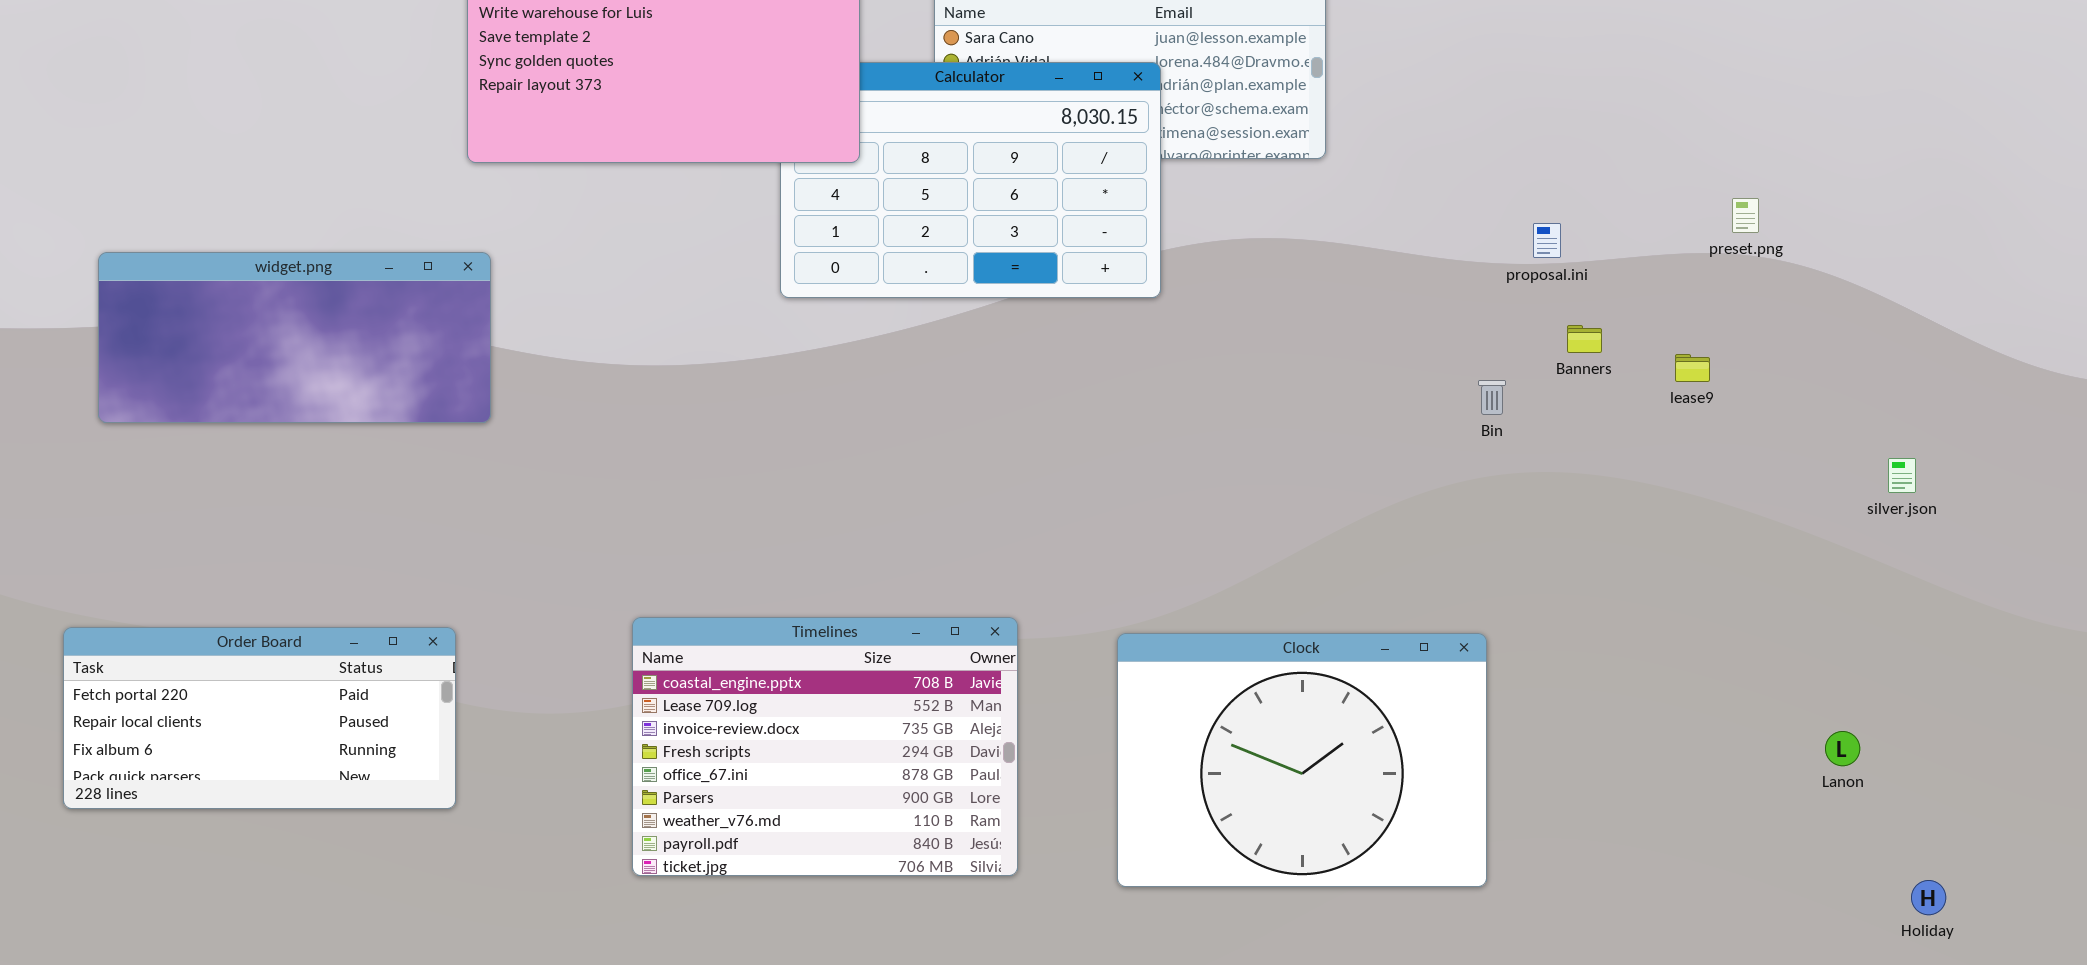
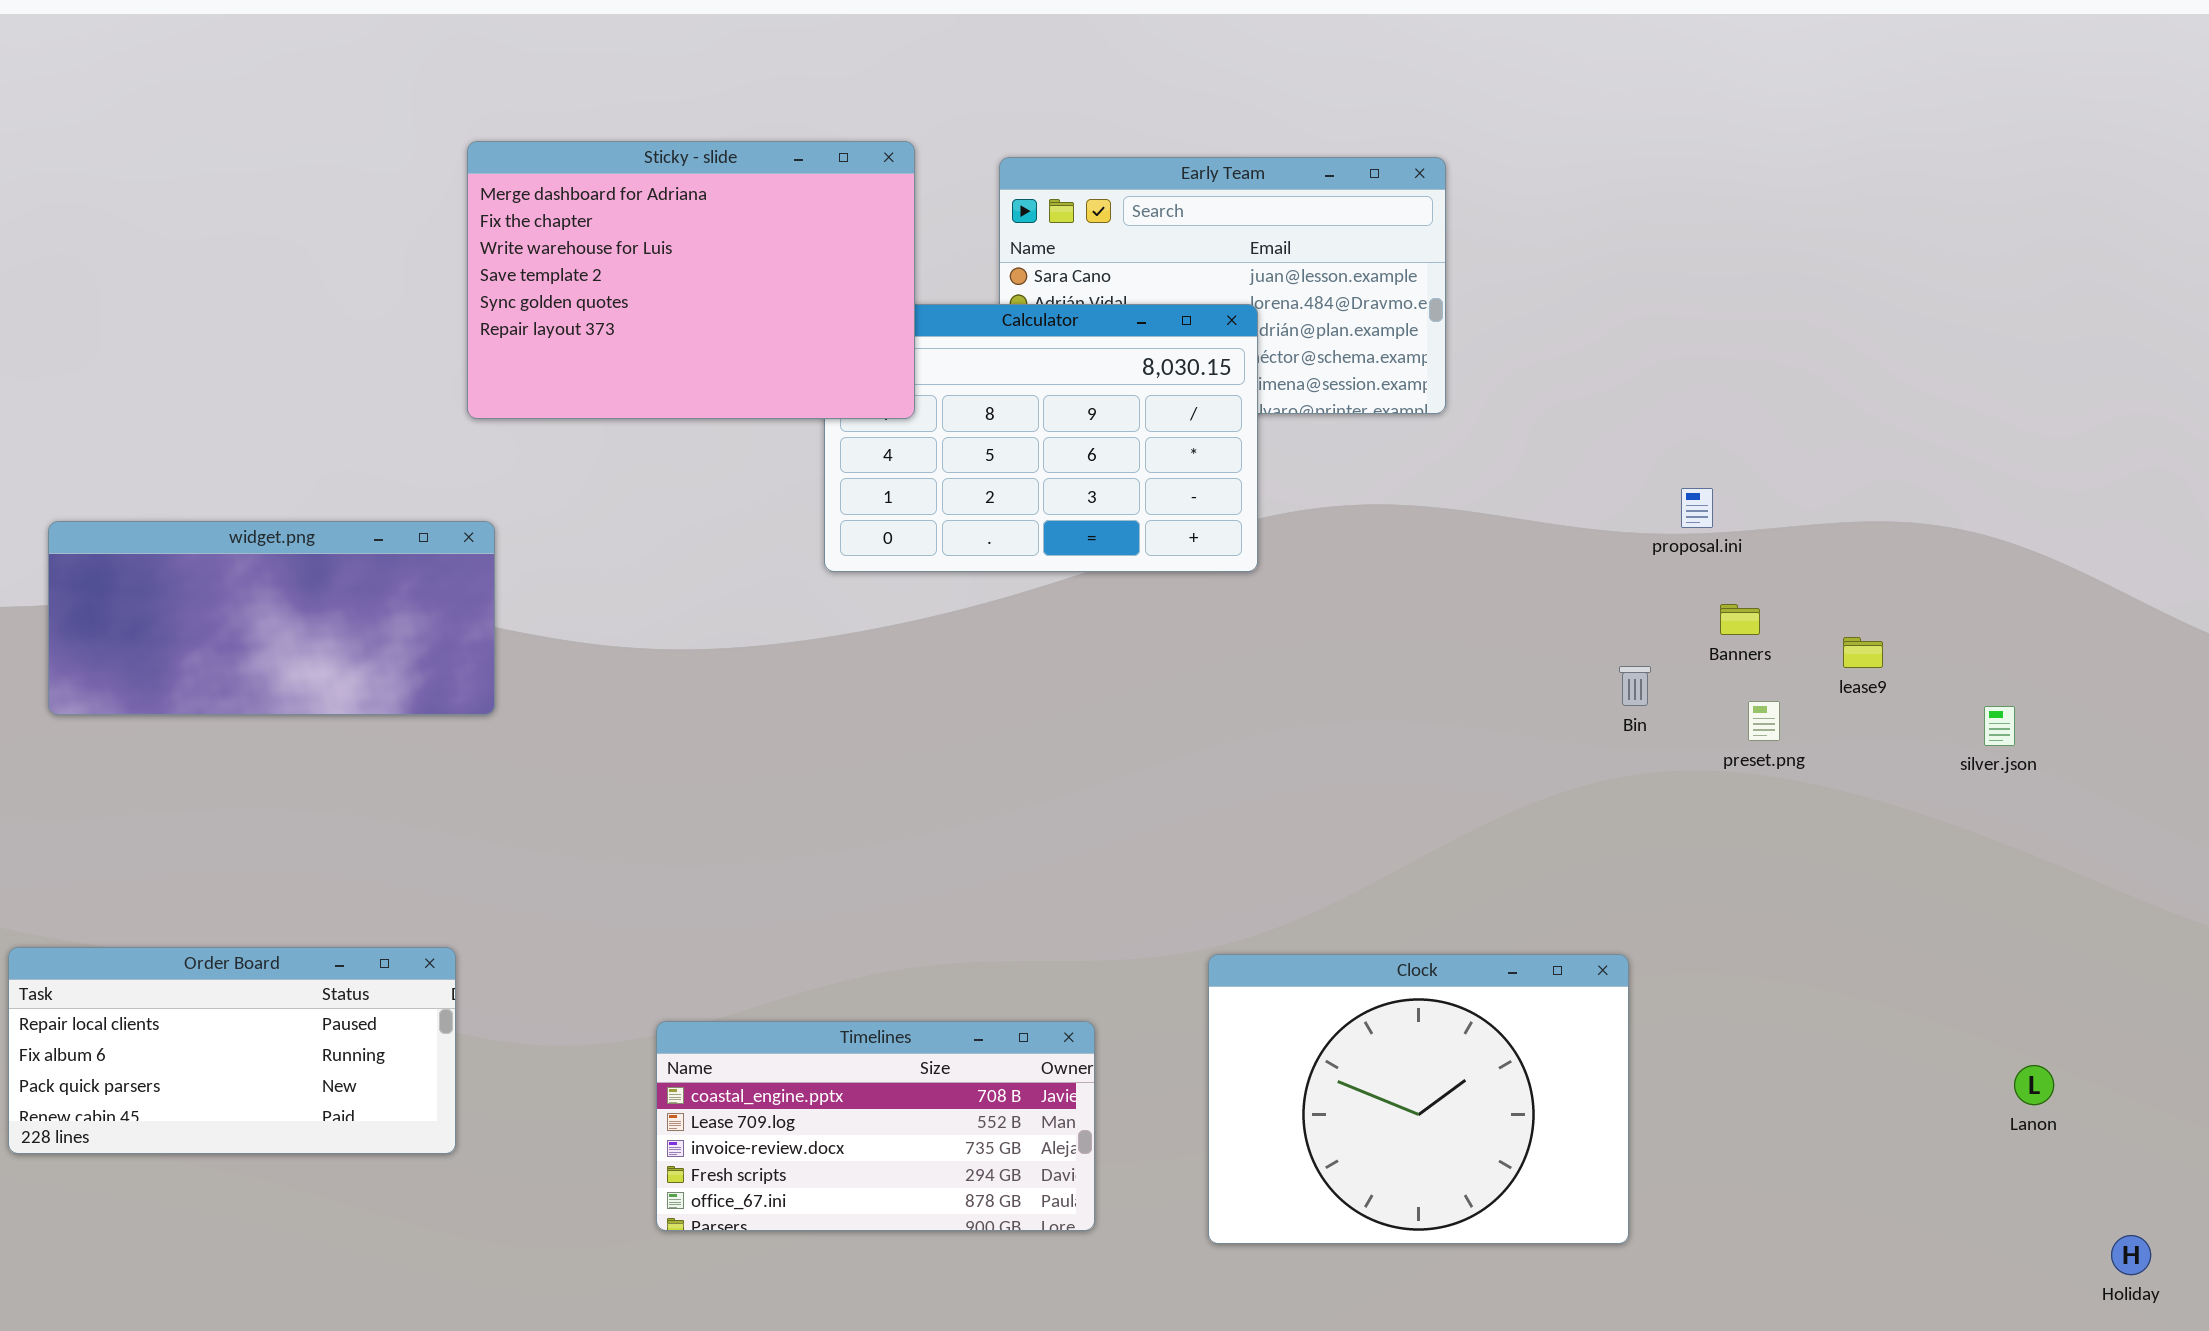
preset.png: [1732,198,1759,233] -> [1748,701,1780,741], moved
silver.json: [1888,458,1916,493] -> [1984,706,2015,746], moved
Timelines: [632,617,1018,876] -> [656,1021,1095,1231], resized
Order Board: [63,627,456,809] -> [8,947,456,1154], scrolled down 1 row

